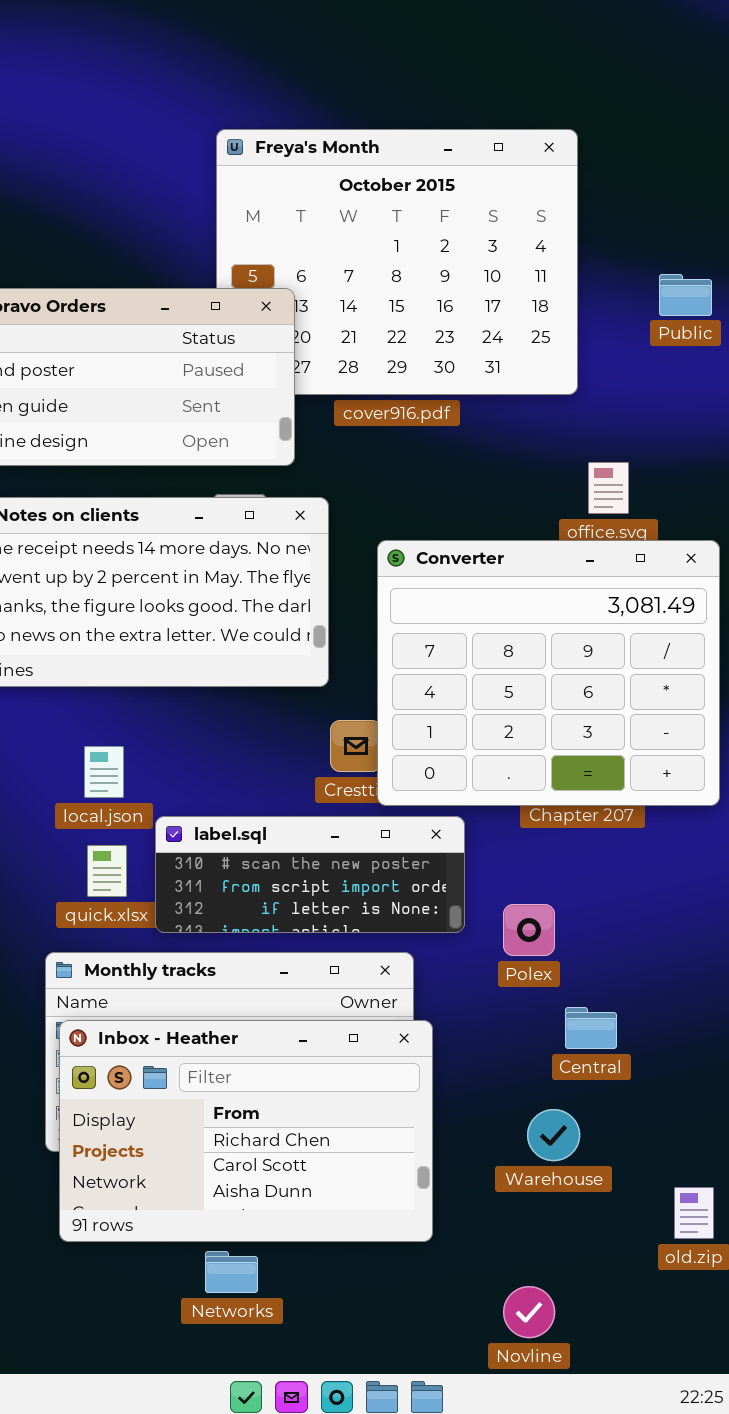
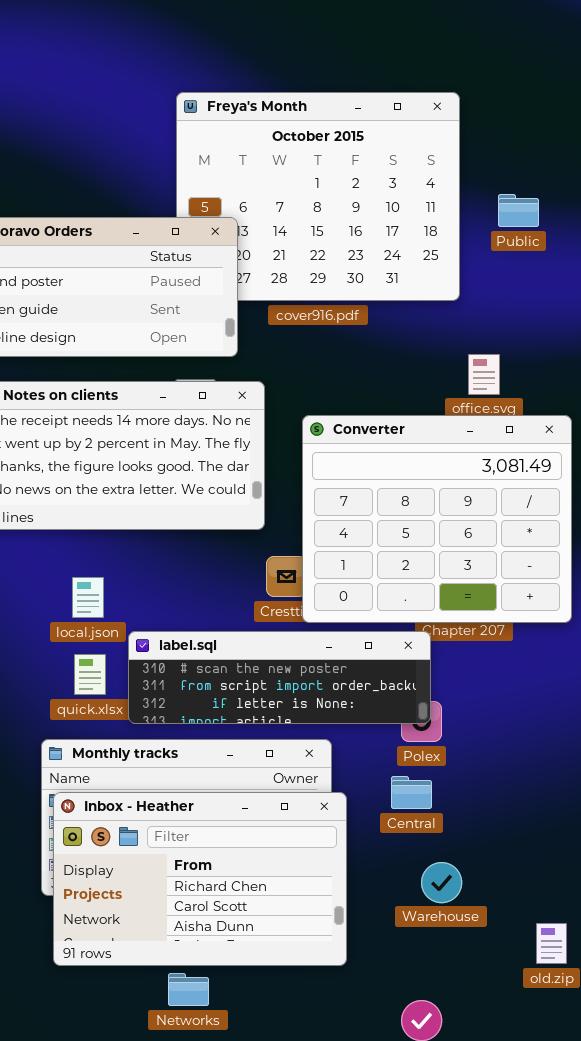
Public: [659,274,712,316] -> [498,194,539,227], moved
label.sql: [155,816,465,933] -> [128,631,431,724], resized
Central: [565,1007,617,1049] -> [391,776,432,809], moved

